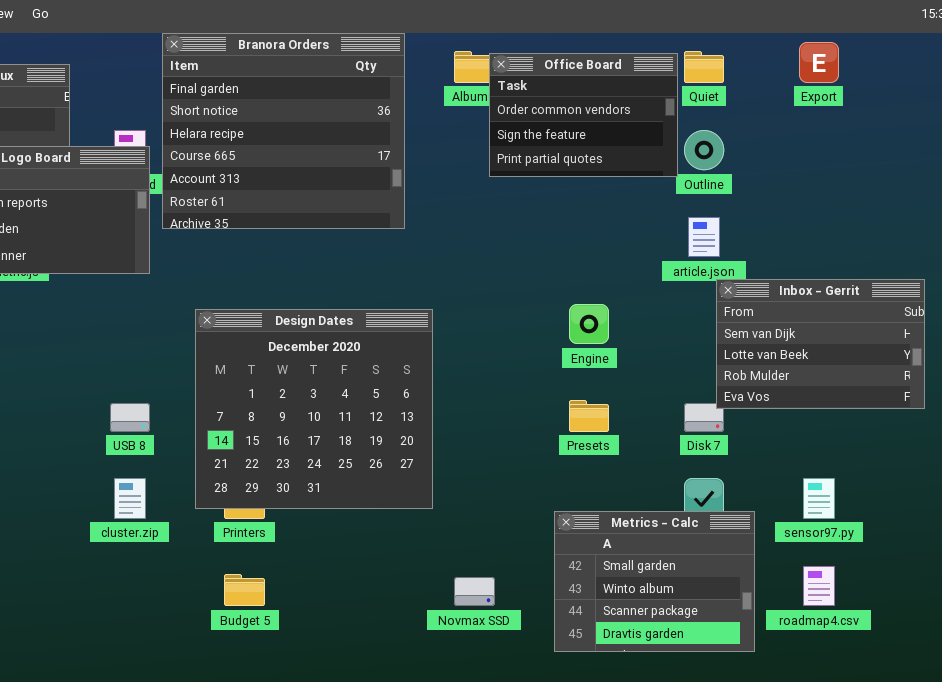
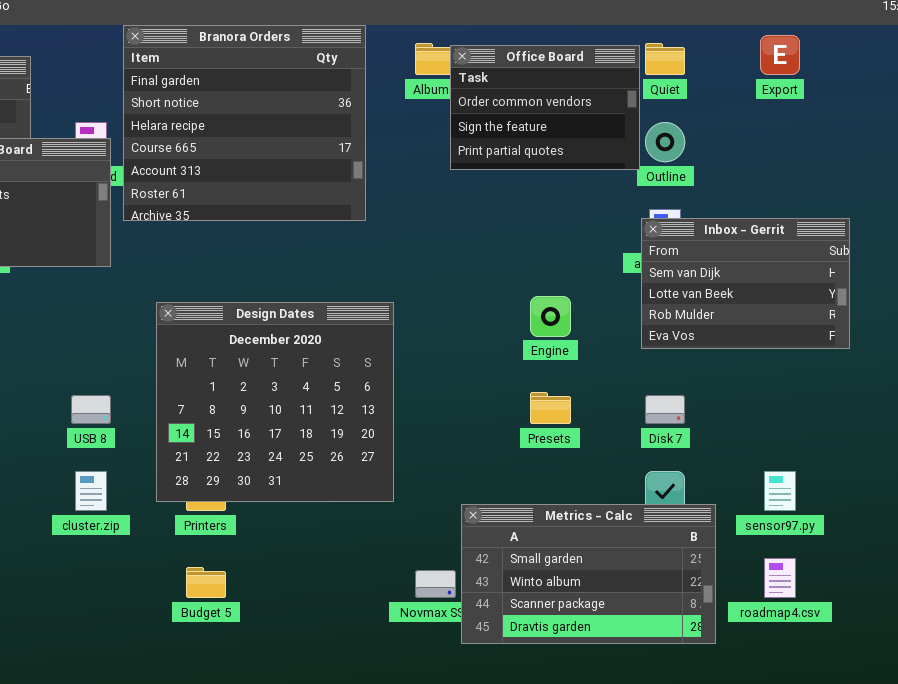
Inbox - Gerrit: [716,279,925,409] -> [641,218,850,349], moved
Metrics - Calc: [554,511,755,652] -> [461,504,716,644], resized

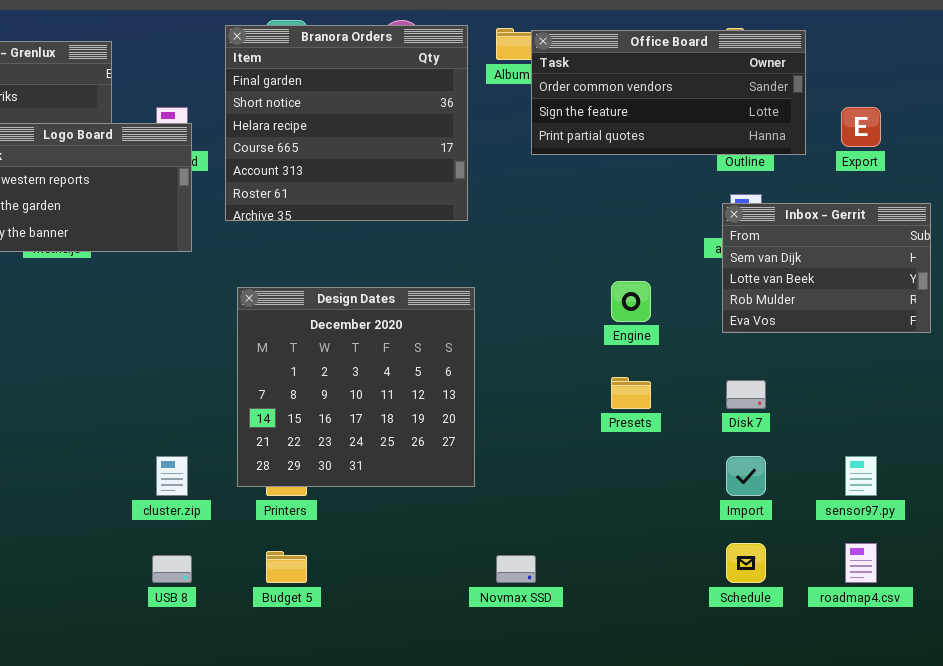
Branora Orders: [123,25,366,221] -> [225,25,468,221], moved
Export: [760,35,800,75] -> [841,107,881,147], moved
Office Board: [450,45,640,170] -> [531,30,806,155], resized
USB 8: [71,395,111,424] -> [152,555,192,583], moved
Metrics - Calc: [461,504,716,644] -> none, closed

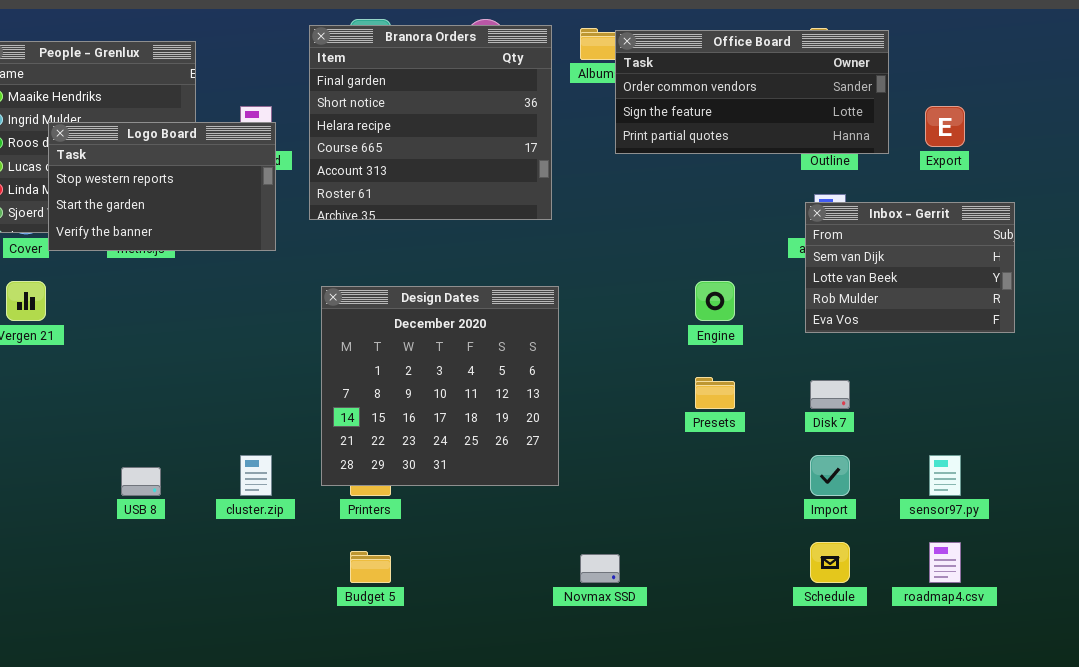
USB 8: [152,555,192,583] -> [121,467,161,496], moved

